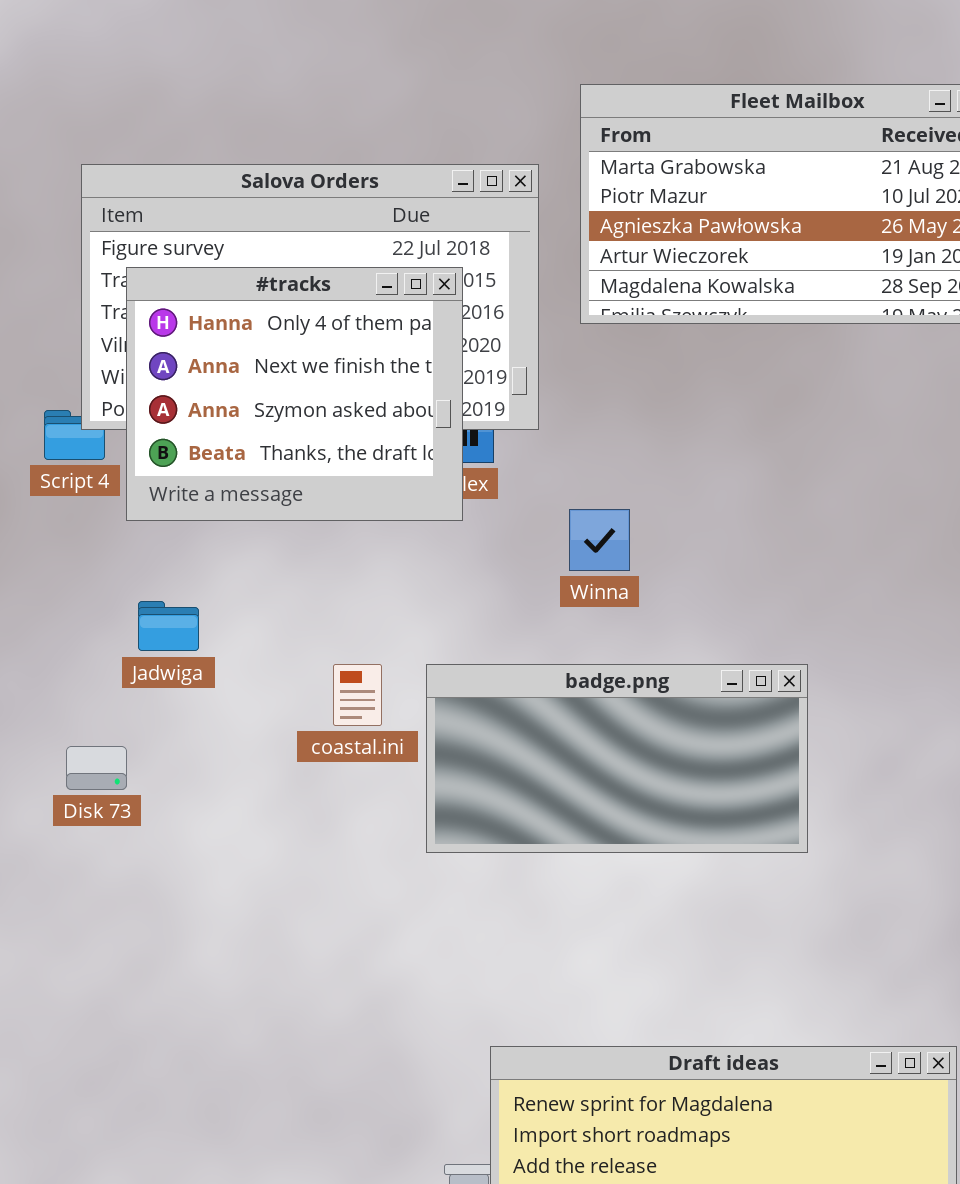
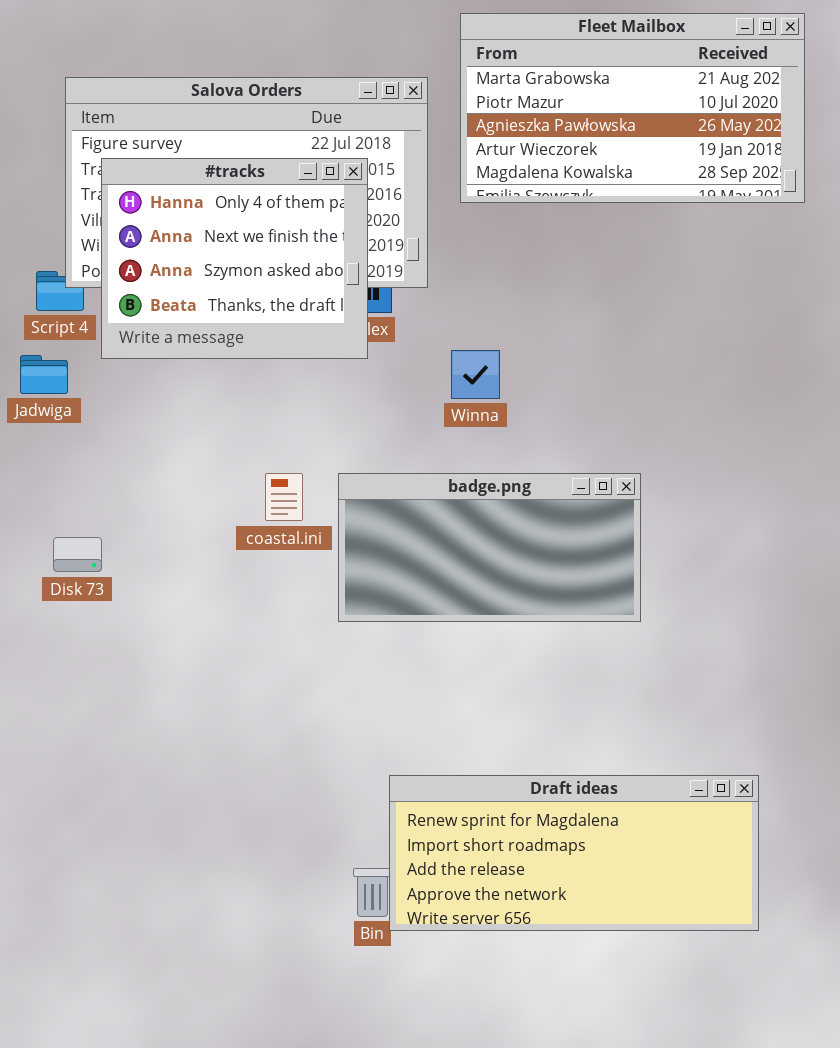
Jadwiga: [138,601,199,651] -> [20,355,68,394], moved

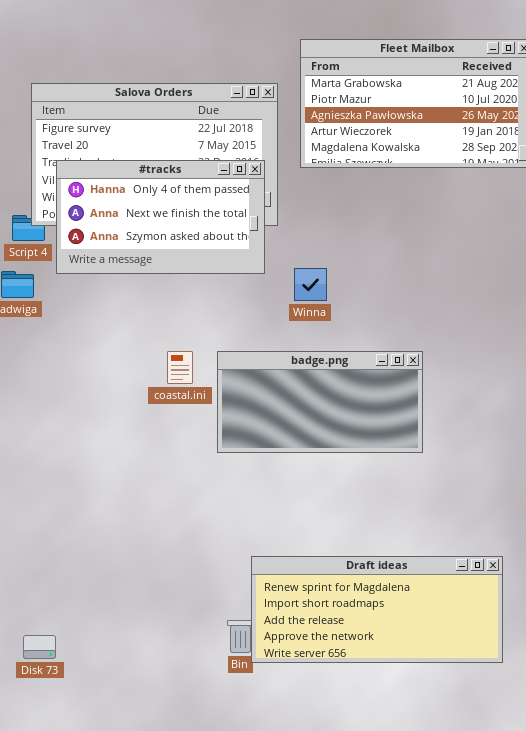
#tracks: [101,158,368,359] -> [56,160,265,274], resized
Disk 73: [53,537,102,572] -> [23,635,56,659], moved

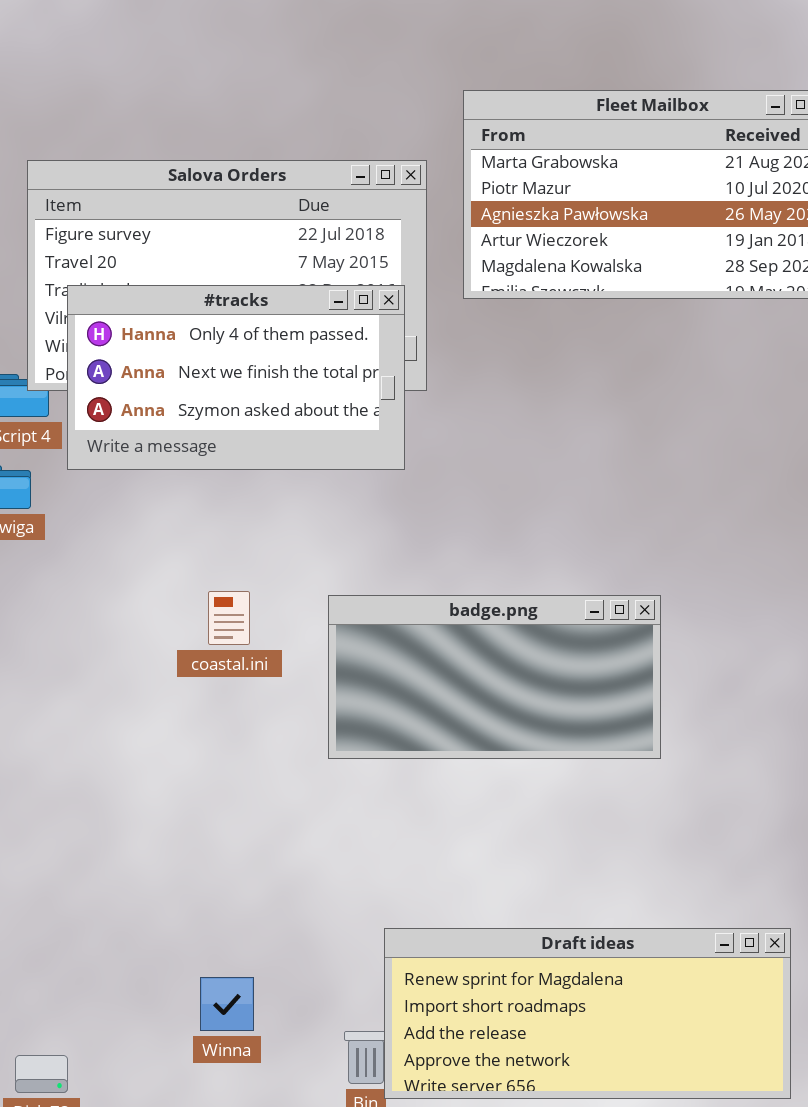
Winna: [294,268,327,301] -> [200,977,254,1031], moved
coastal.ini: [167,351,193,384] -> [208,591,250,645], moved

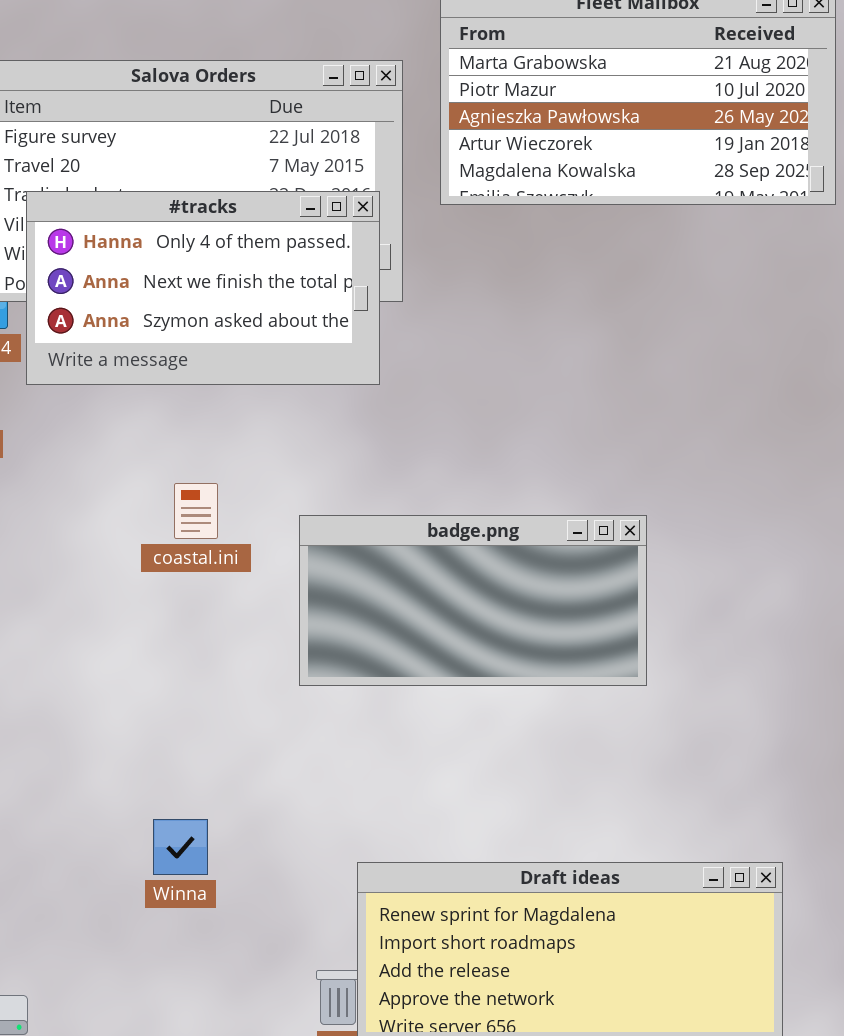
coastal.ini: [208,591,250,645] -> [174,483,218,539], moved
Winna: [200,977,254,1031] -> [153,819,208,875], moved

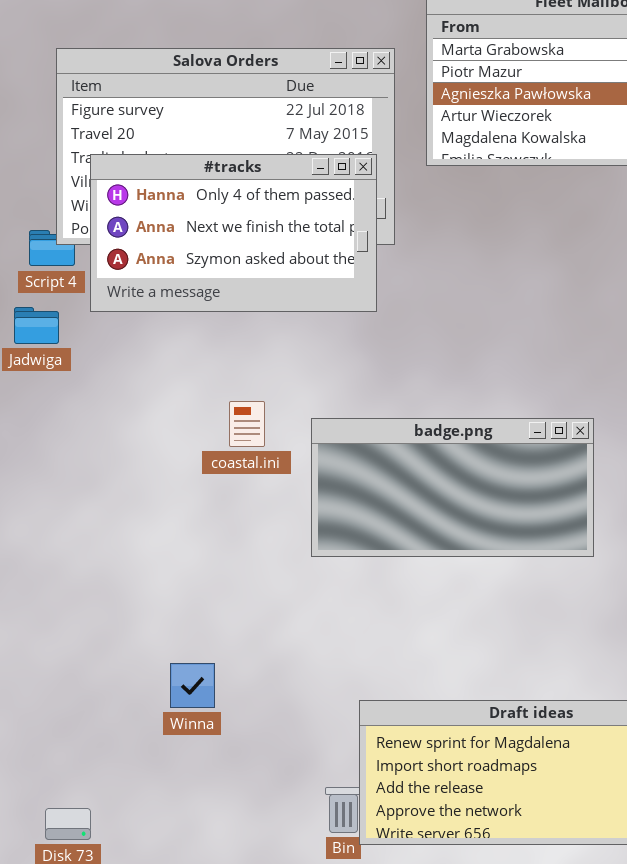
coastal.ini: [174,483,218,539] -> [229,401,265,447], moved
Winna: [153,819,208,875] -> [170,663,215,708], moved

